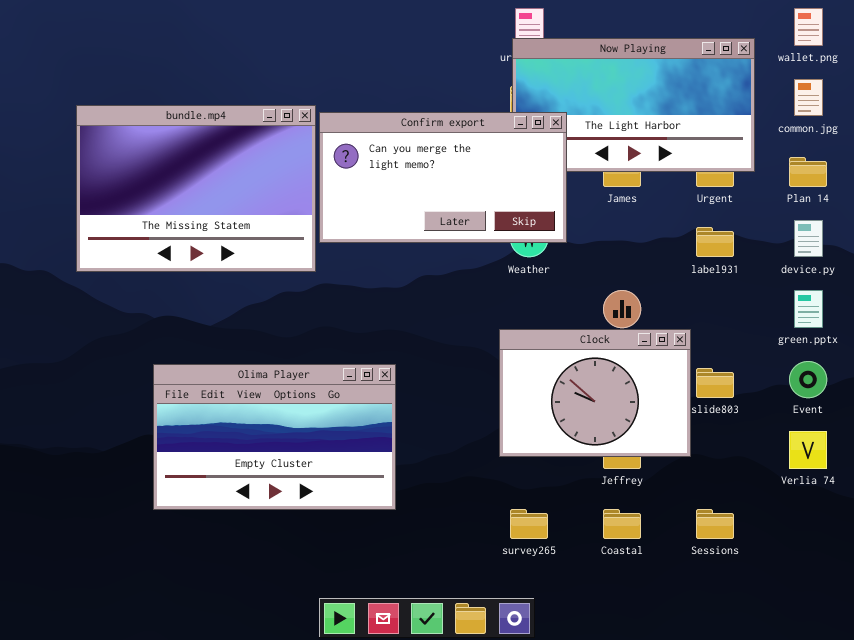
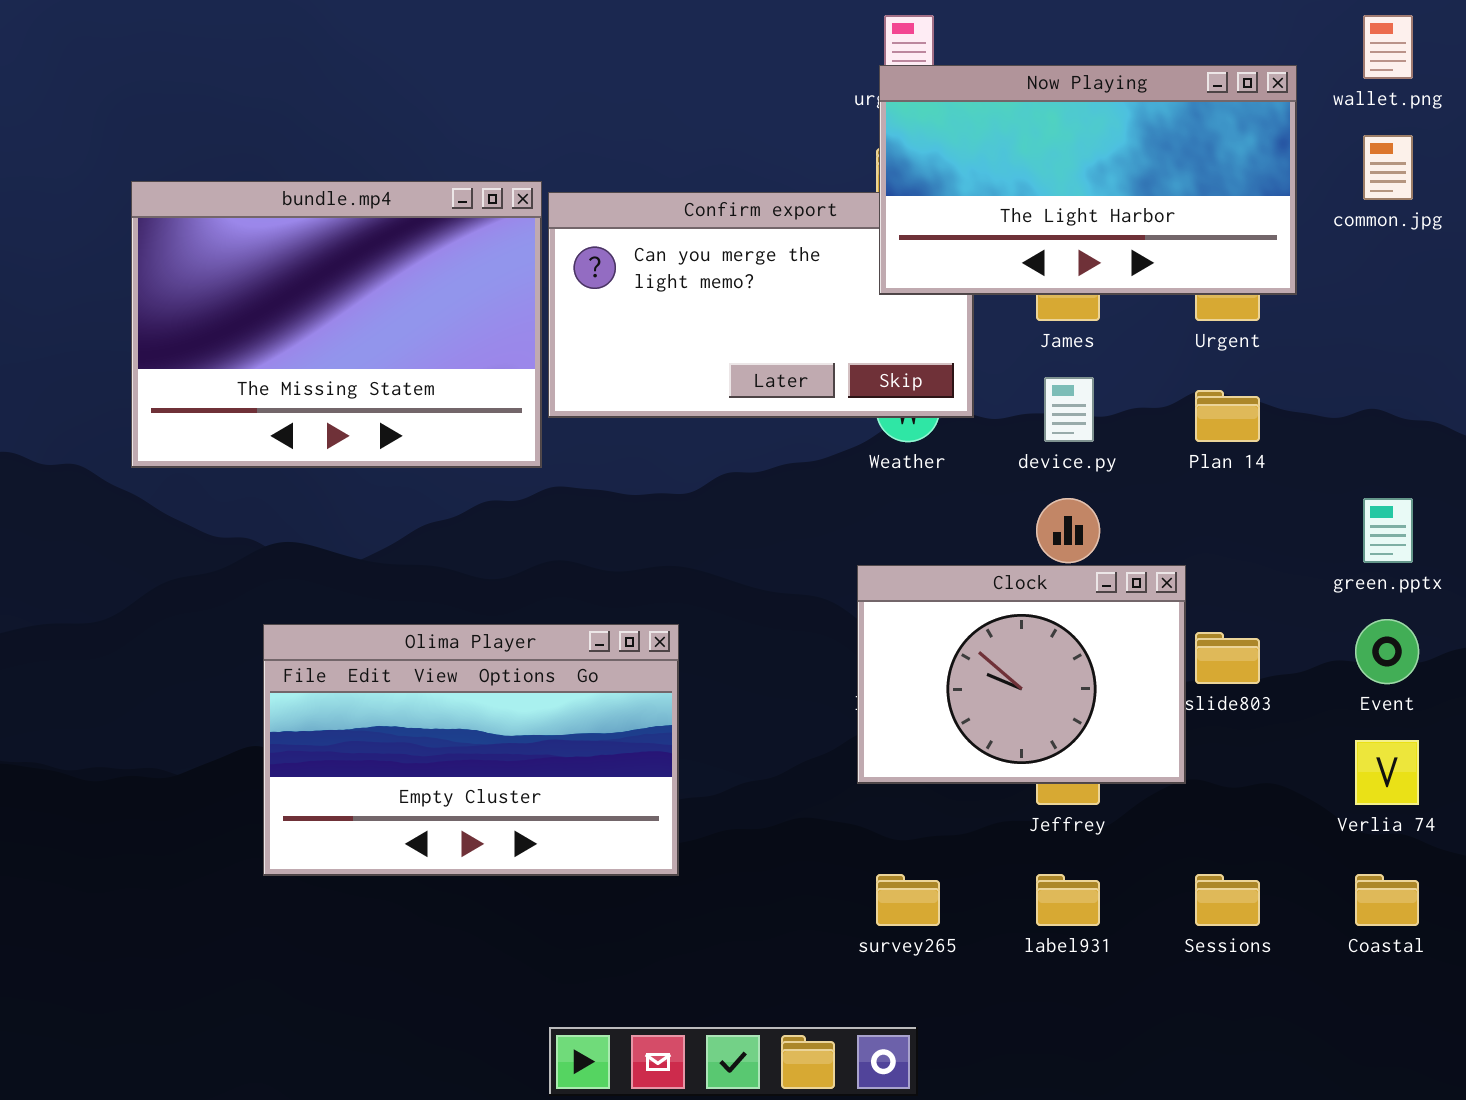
Now Playing: [512,38,755,172] -> [879,65,1297,295], raised
Plan 14: [789,157,827,187] -> [1195,390,1260,442], moved
device.py: [794,220,823,257] -> [1044,377,1094,442], moved
label931: [696,227,734,257] -> [1036,874,1100,926], moved
Coastal: [603,509,641,539] -> [1355,874,1419,926], moved

